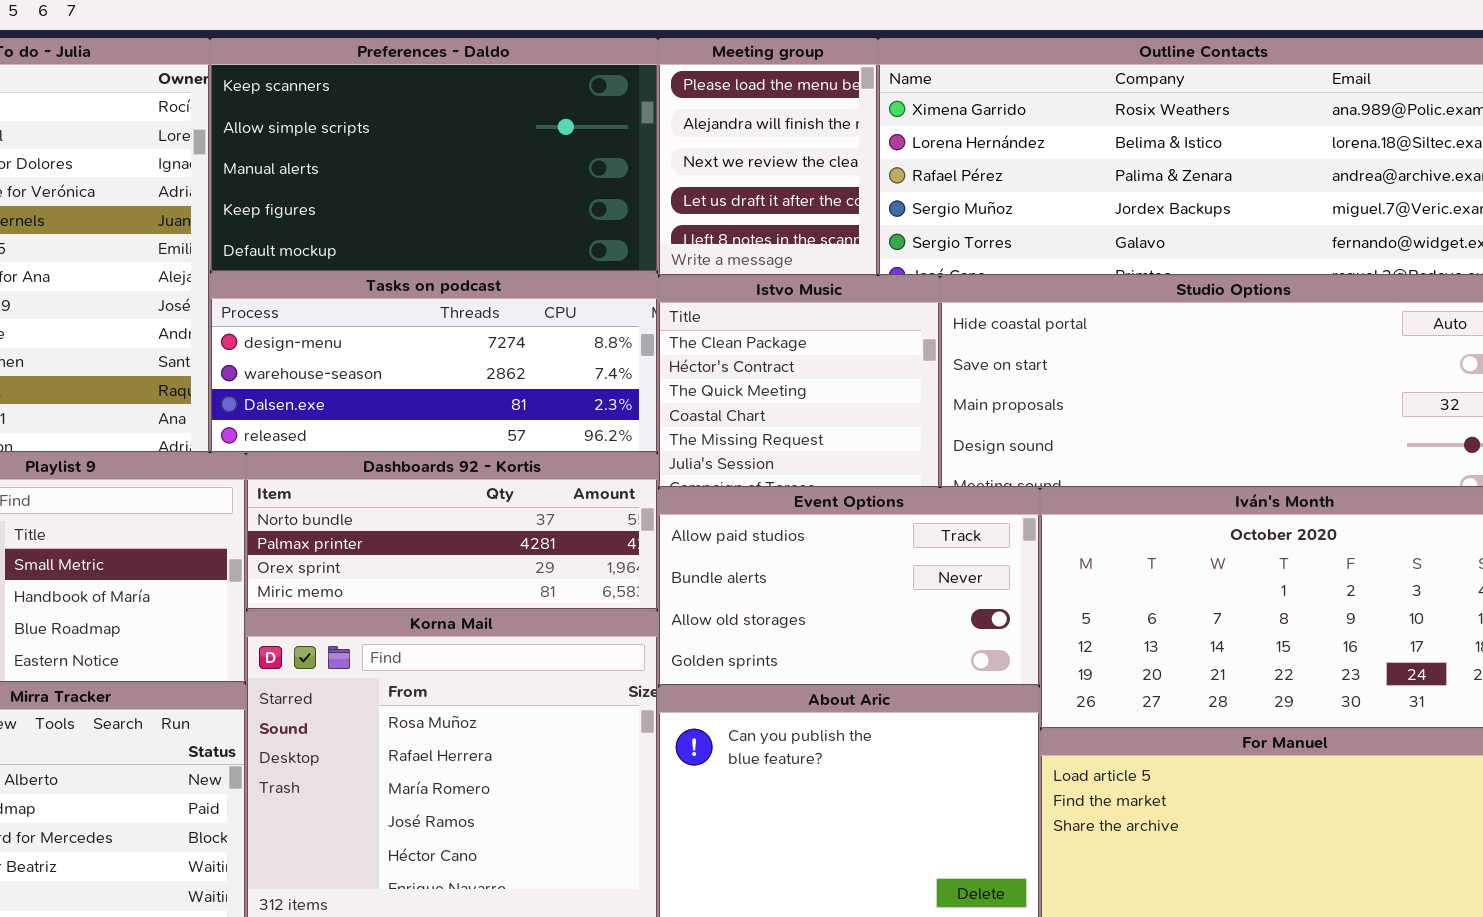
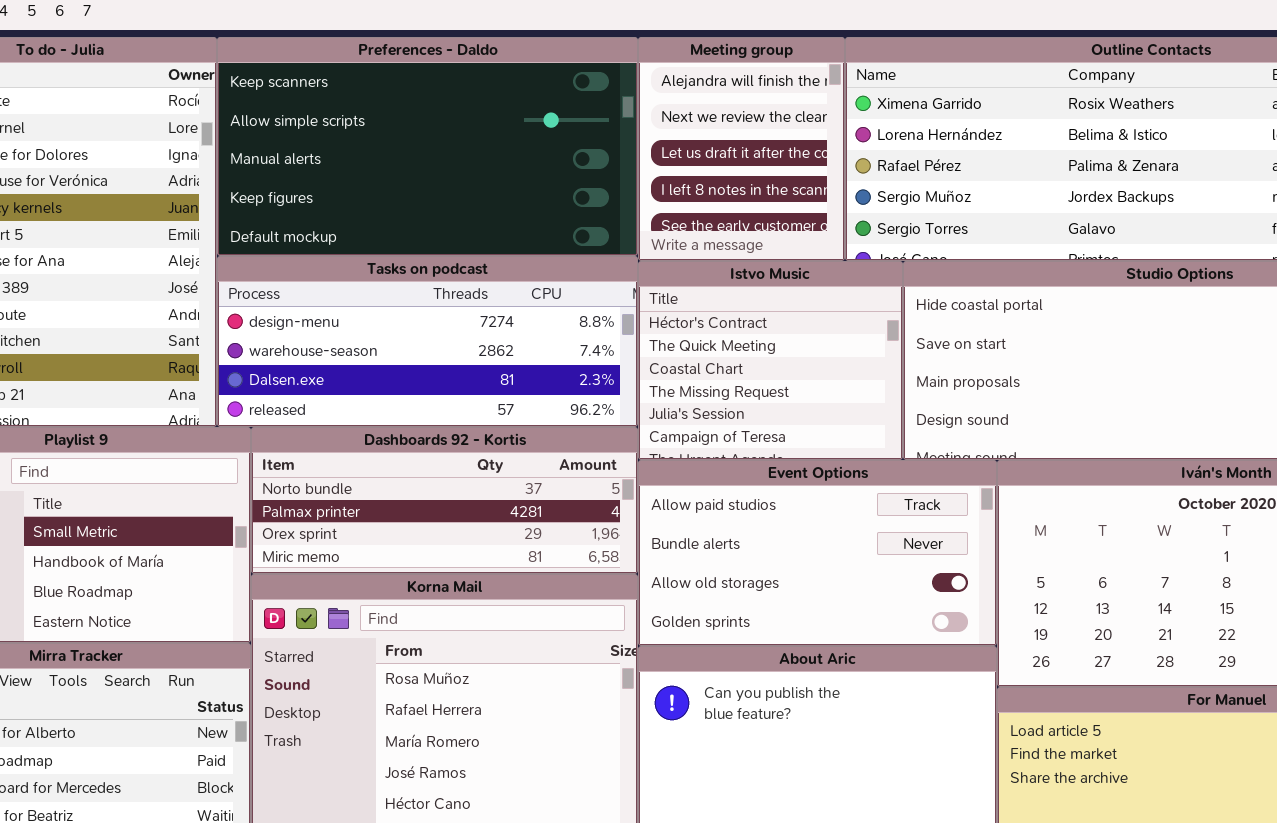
Meeting group: [658,38,878,276] -> [638,37,845,261], scrolled down 1 row
Istvo Music: [658,276,940,488] -> [638,261,903,460], scrolled down 1 row

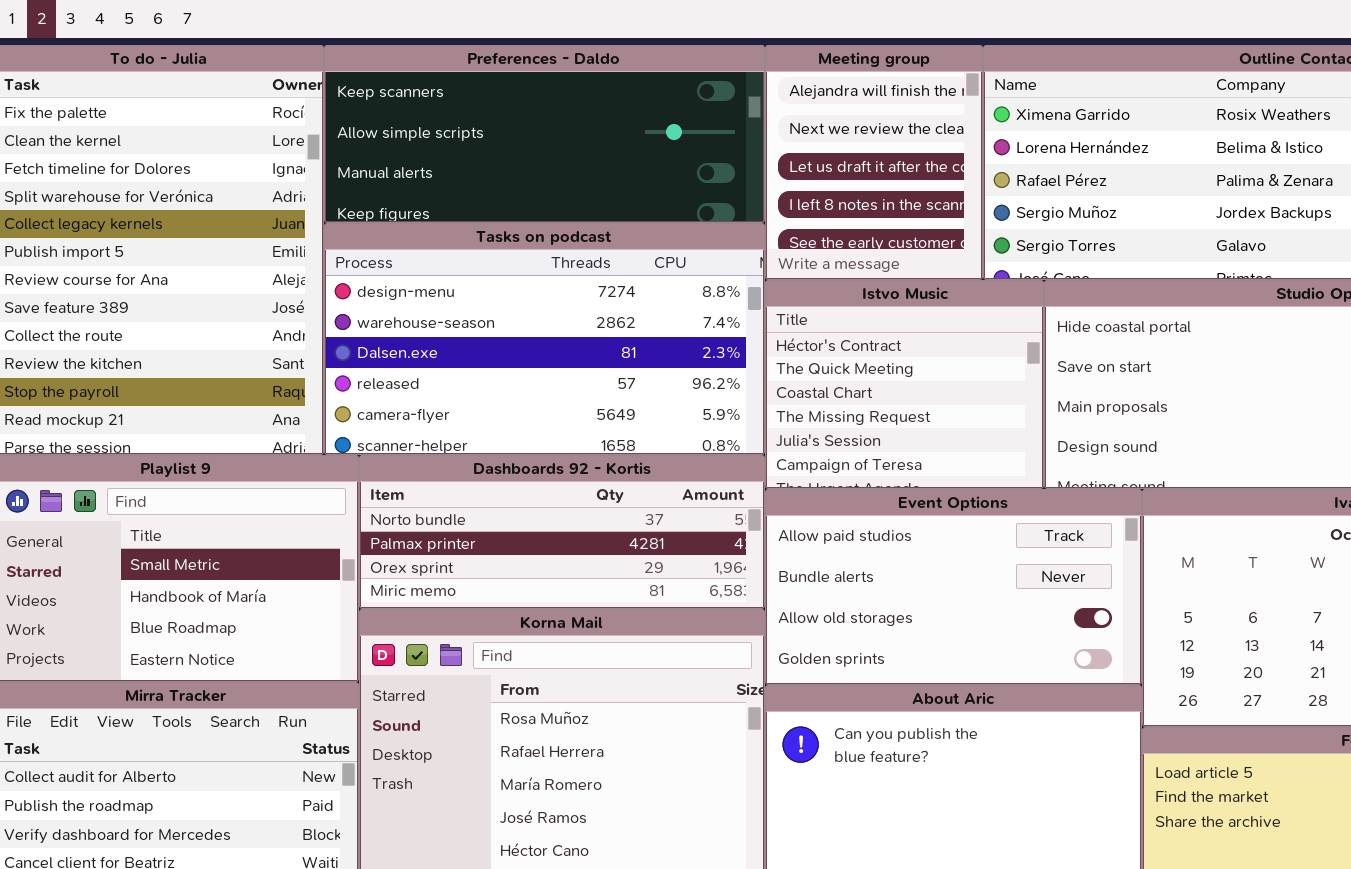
Preferences - Daldo: [217,37,638,256] -> [324,45,765,223], resized
Tasks on podcast: [217,256,638,427] -> [324,223,765,455], resized

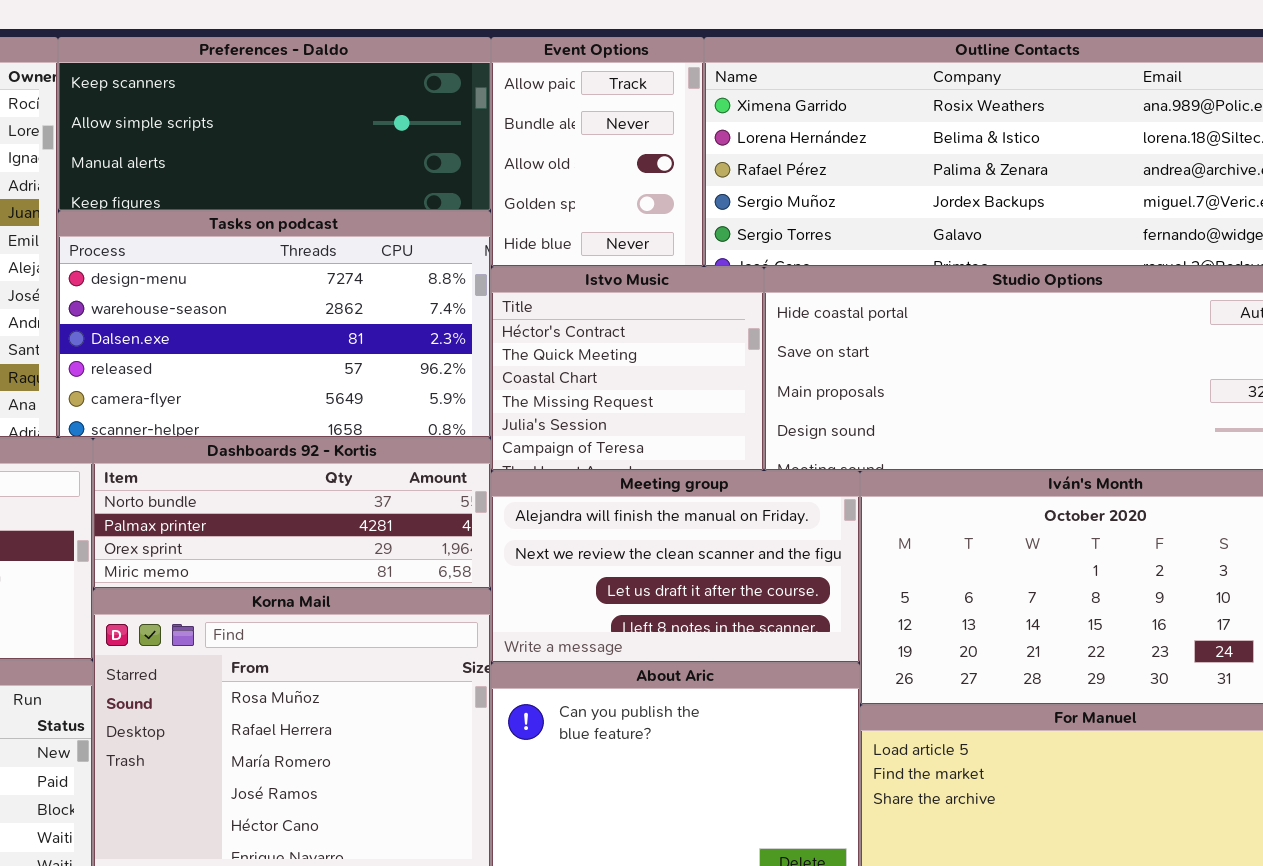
Meeting group: [765,45,983,280] -> [491,471,860,663], moved, resized
Event Options: [765,489,1142,685] -> [491,37,704,267], moved, resized

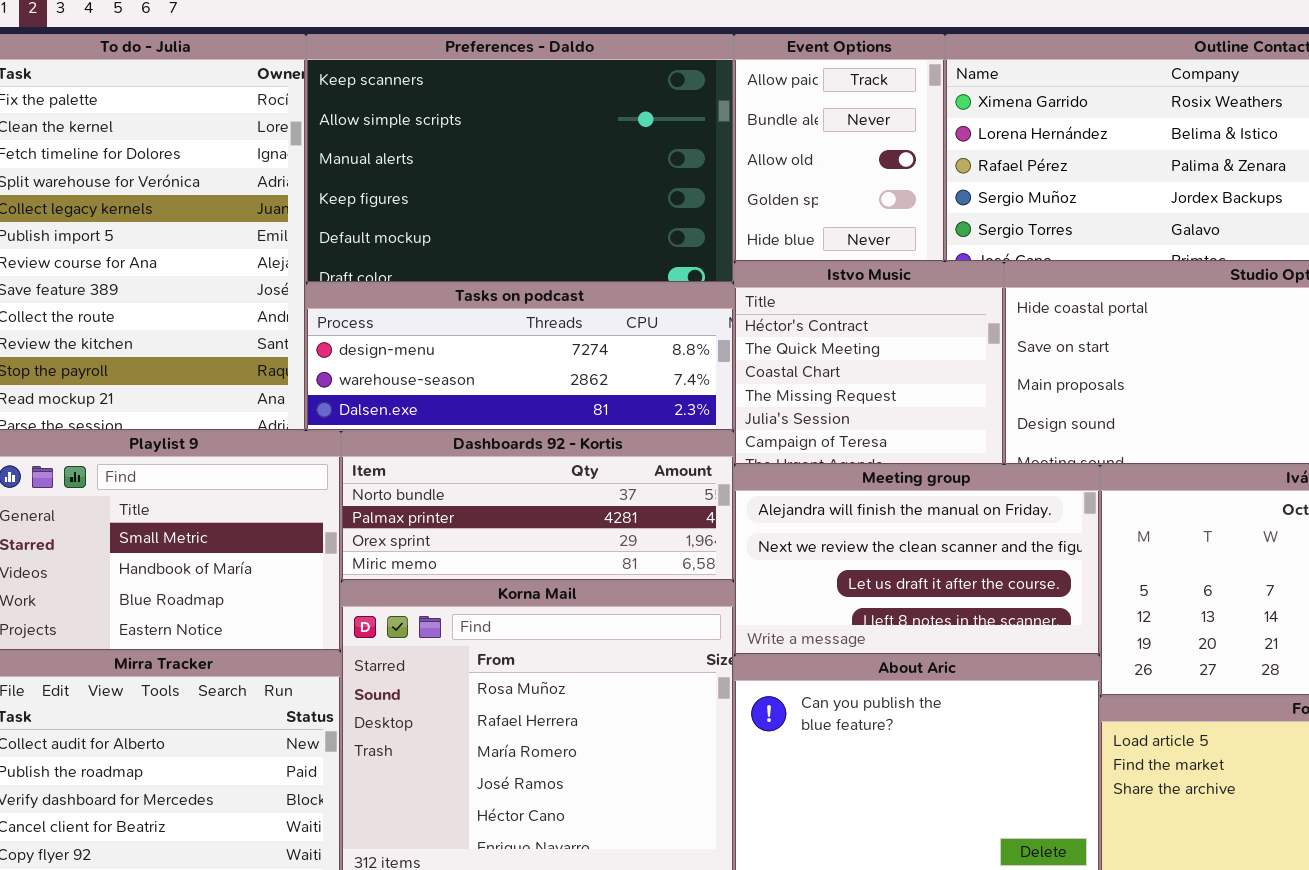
Preferences - Daldo: [58,37,491,211] -> [306,34,734,283], resized
Tasks on podcast: [58,211,491,438] -> [306,283,734,431], resized

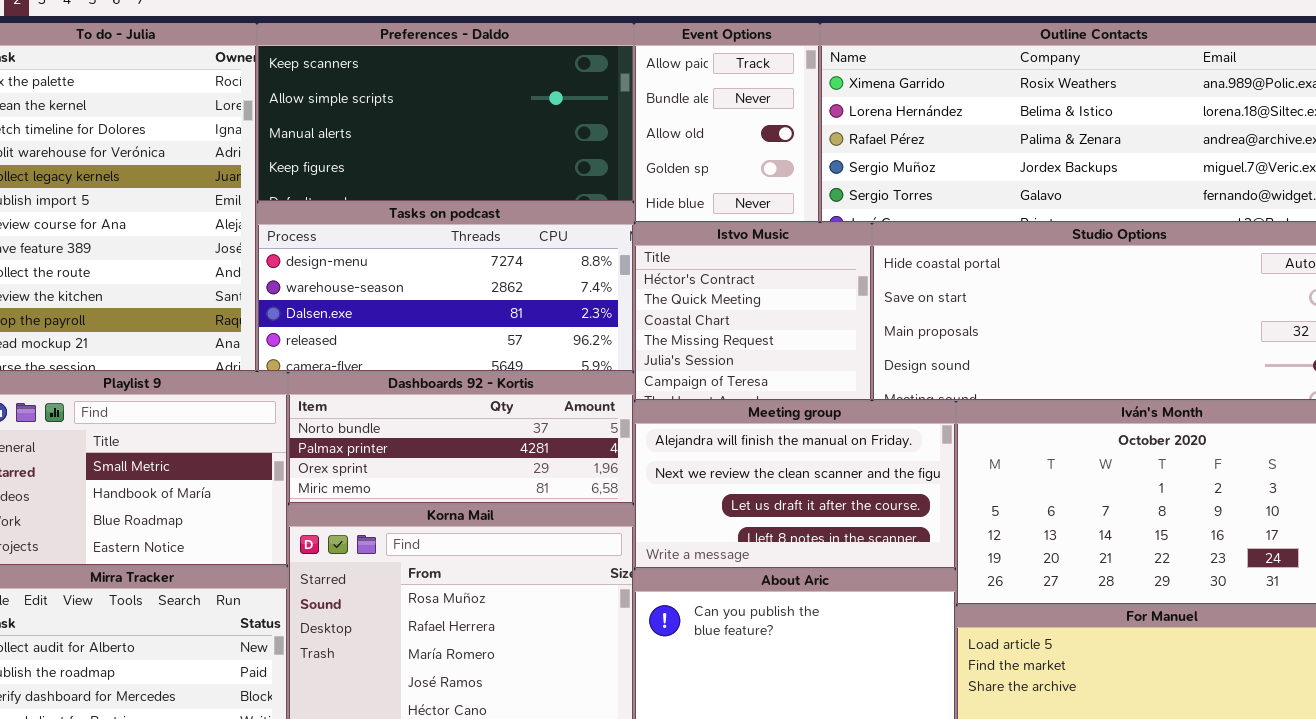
Preferences - Daldo: [306,34,734,283] -> [257,23,634,202], resized
Tasks on podcast: [306,283,734,431] -> [257,202,634,372], resized

